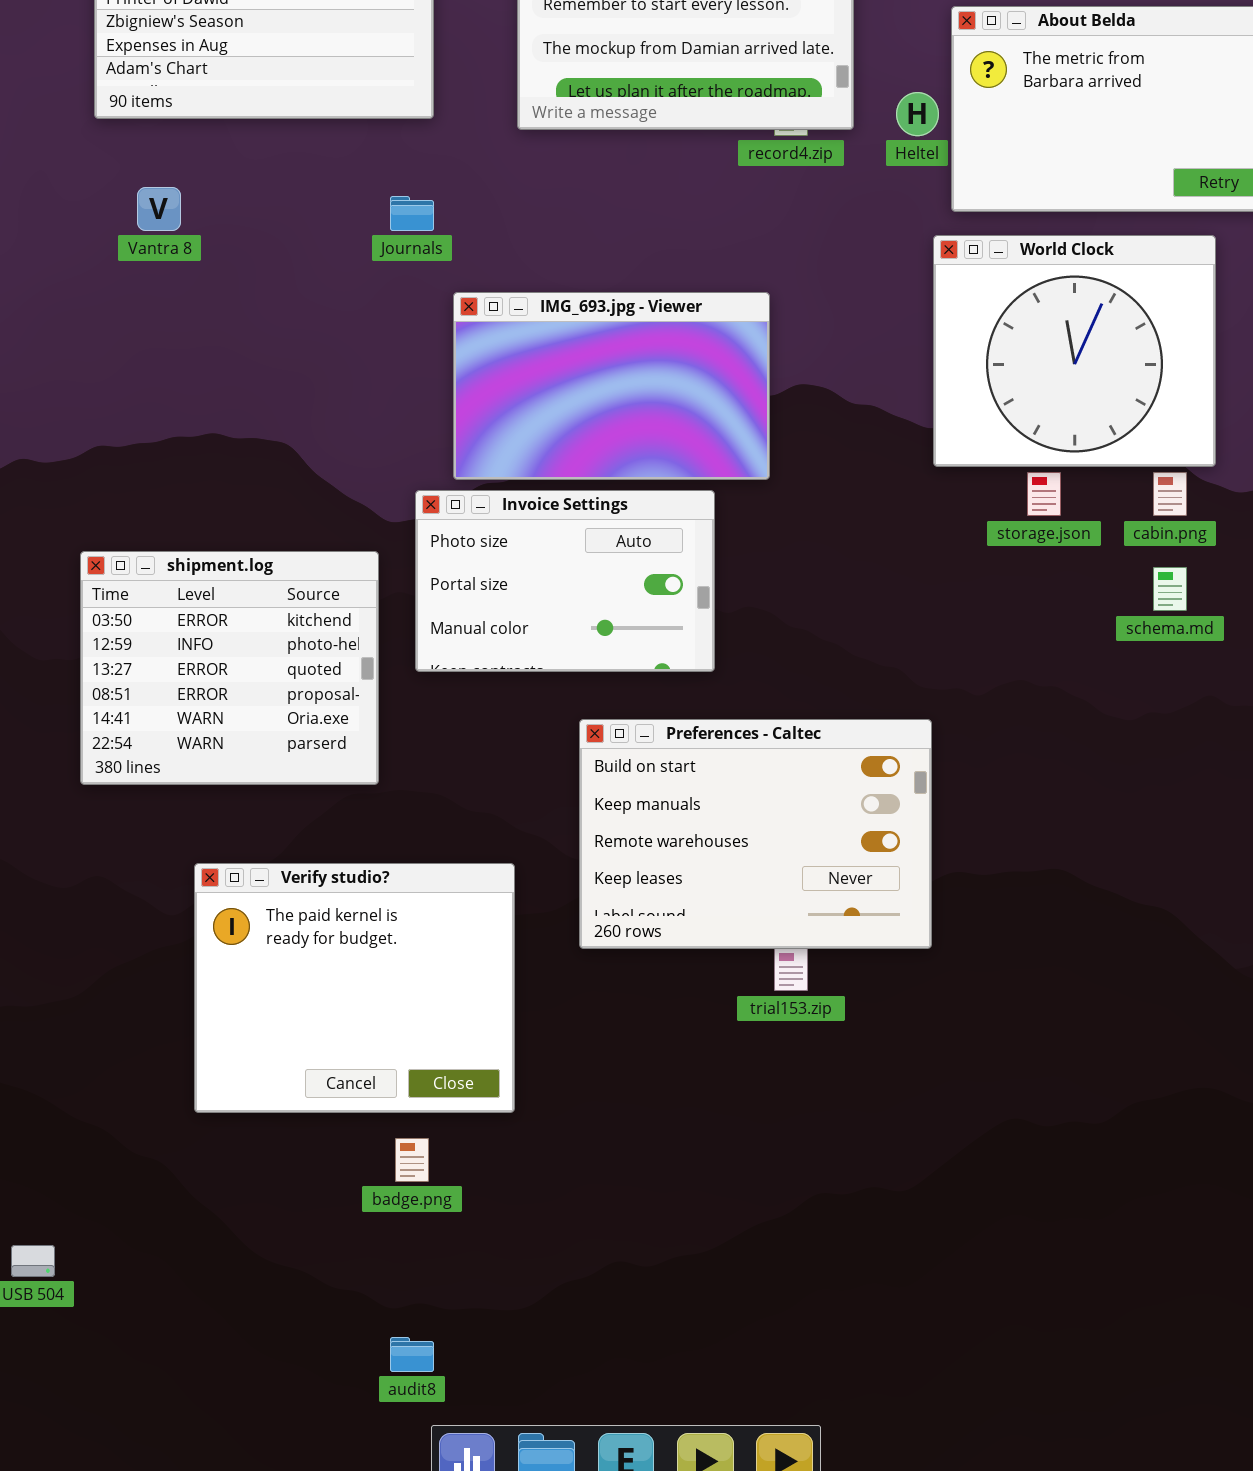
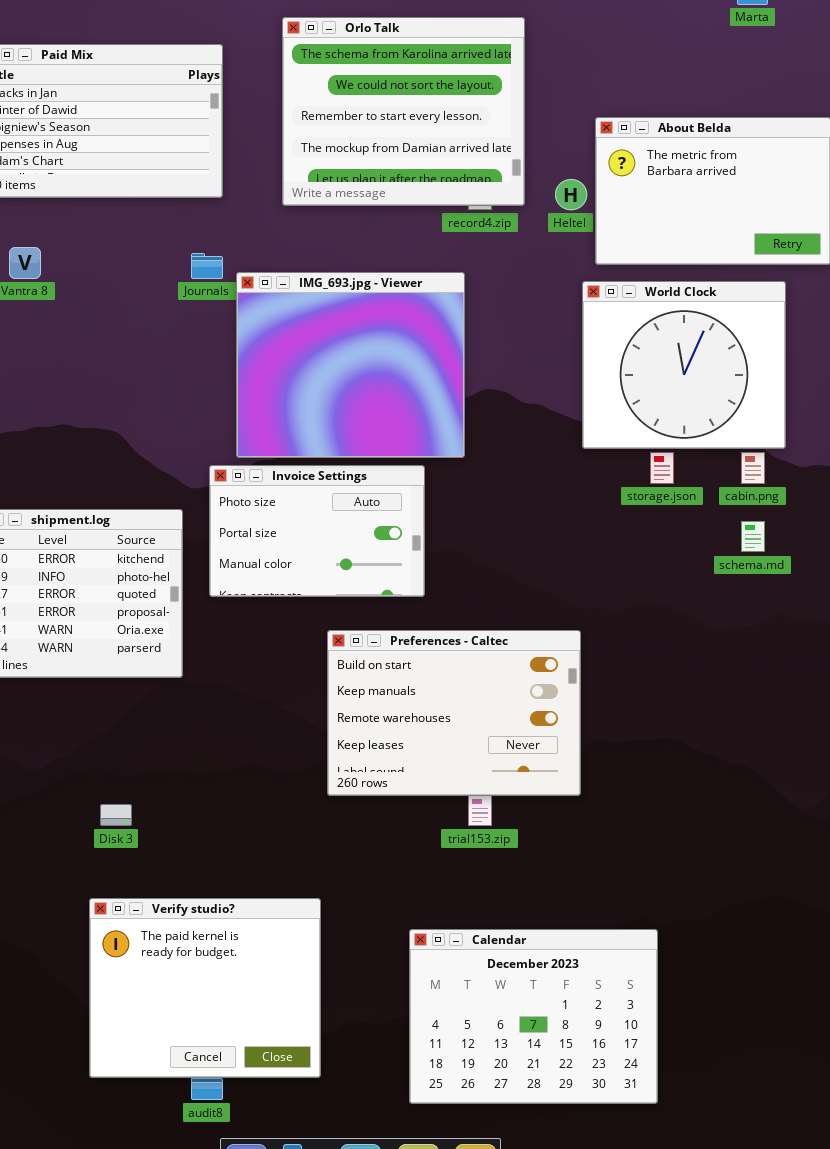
IMG_693.jpg - Viewer: [453,292,770,480] -> [236,272,465,458], resized
Verify studio?: [194,863,515,1113] -> [89,898,321,1078], moved
Calendar: none -> [409,929,658,1104], opened

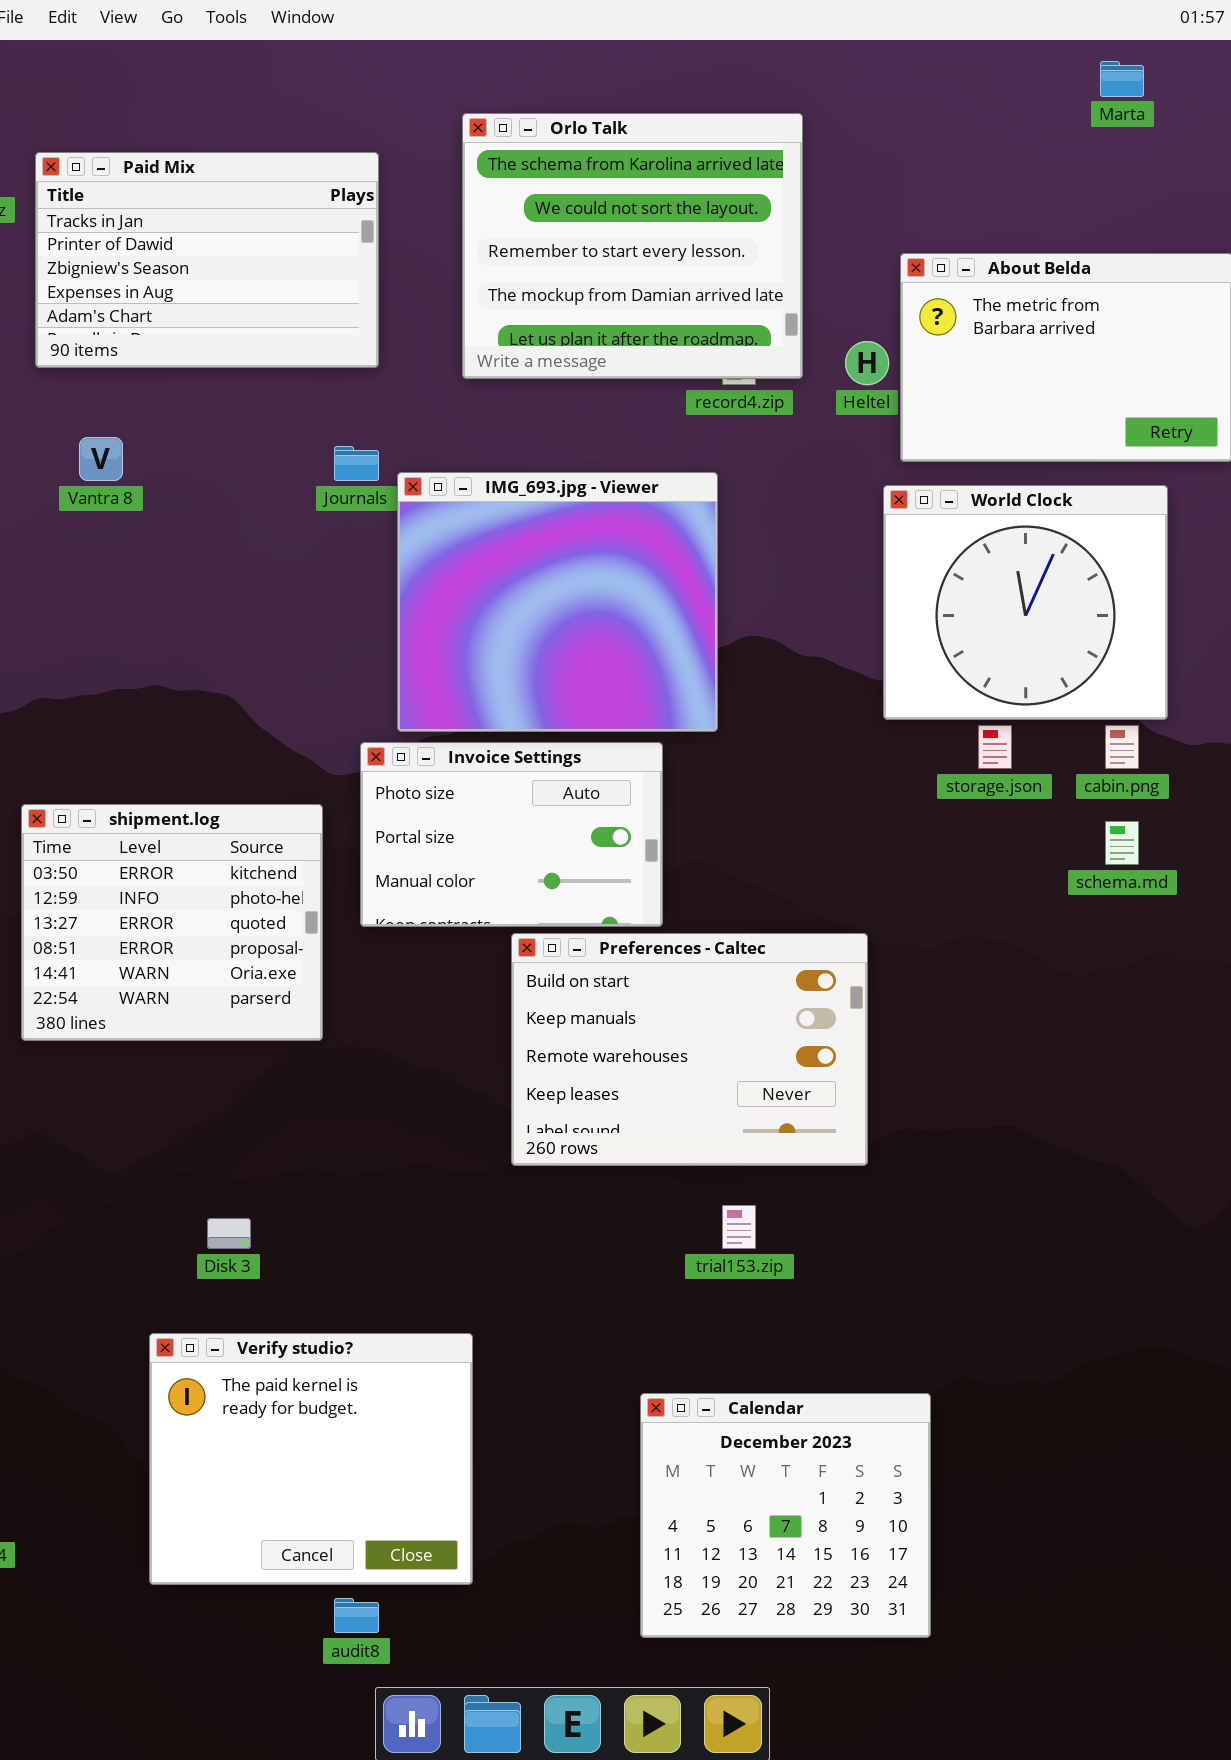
Preferences - Caltec: [327,630,581,796] -> [511,933,868,1166], moved
Verify studio?: [89,898,321,1078] -> [149,1333,473,1585], moved
Calendar: [409,929,658,1104] -> [640,1393,931,1638], resized

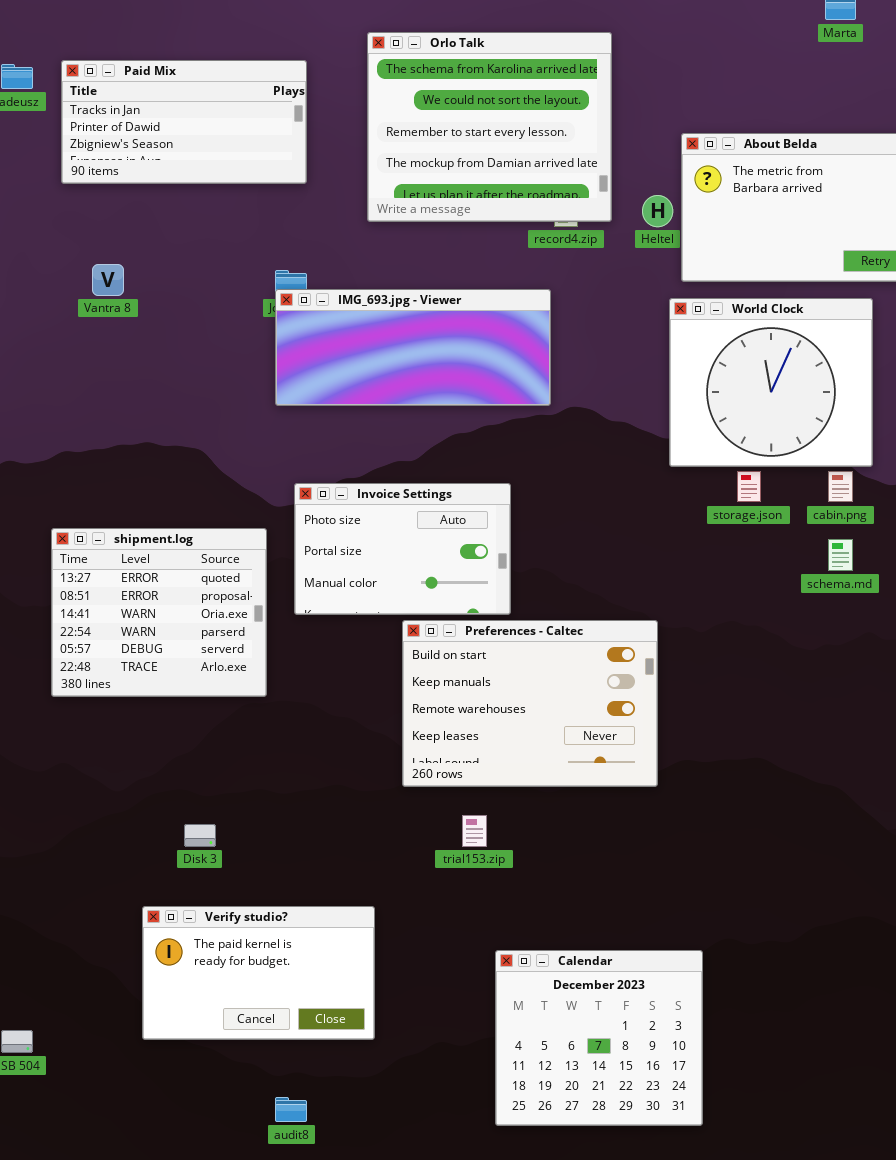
Paid Mix: [35,152,379,368] -> [61,60,307,184], resized
IMG_693.jpg - Viewer: [397,472,718,732] -> [275,289,551,406], resized
shipment.log: [21,804,323,1041] -> [51,528,267,697], scrolled down 2 rows
trial153.zip: [722,1205,756,1249] -> [462,815,487,847], moved
Verify studio?: [149,1333,473,1585] -> [142,906,375,1040], resized

